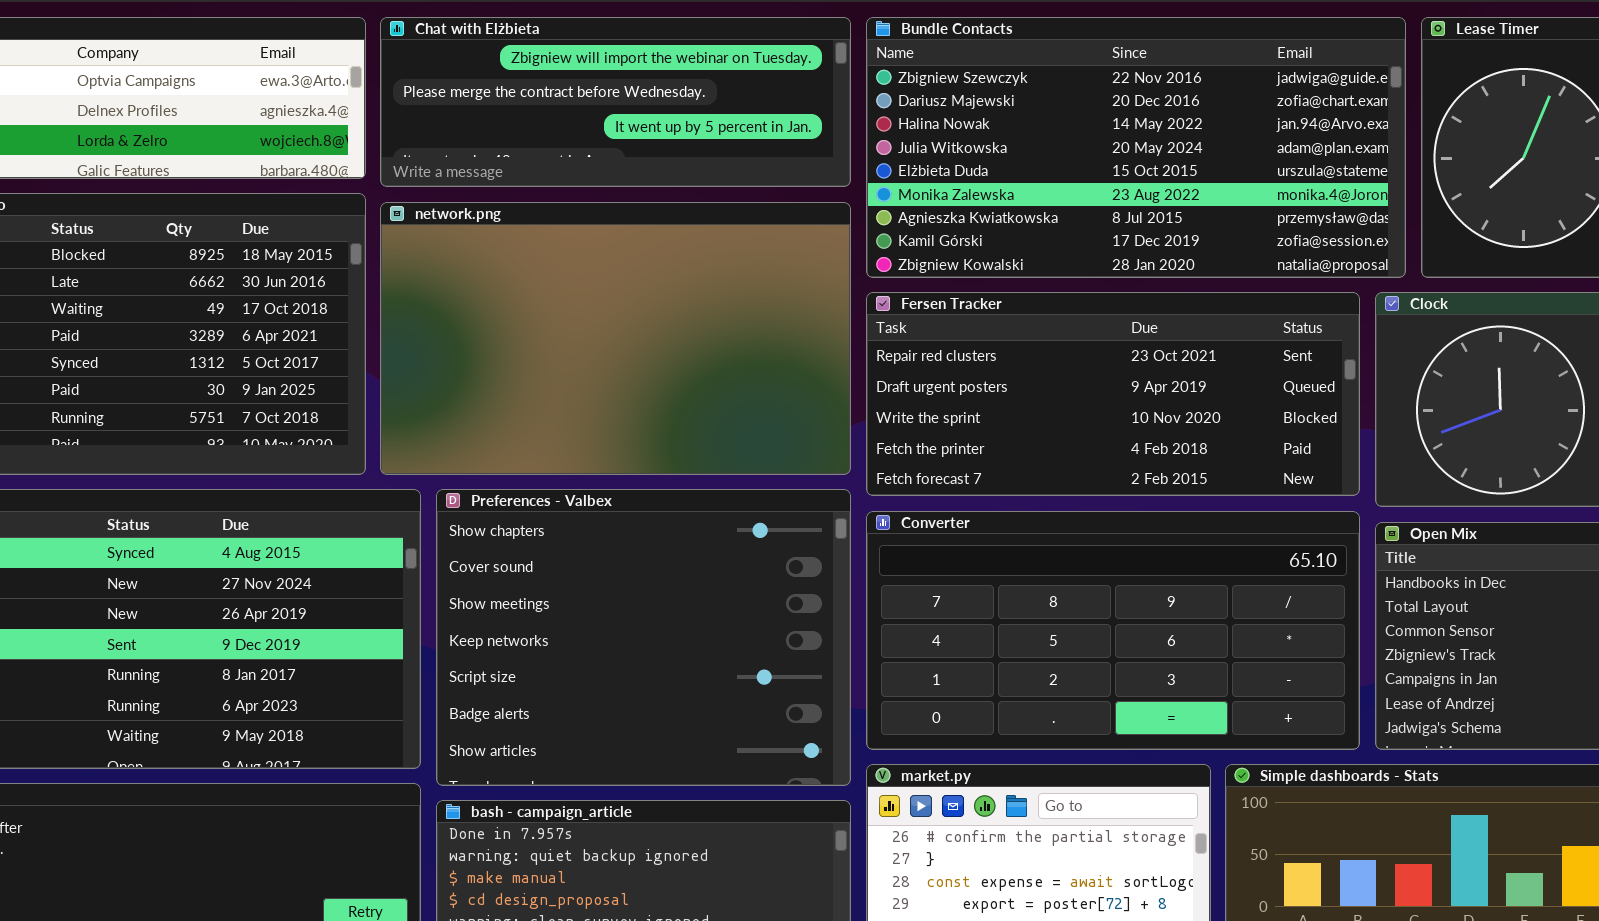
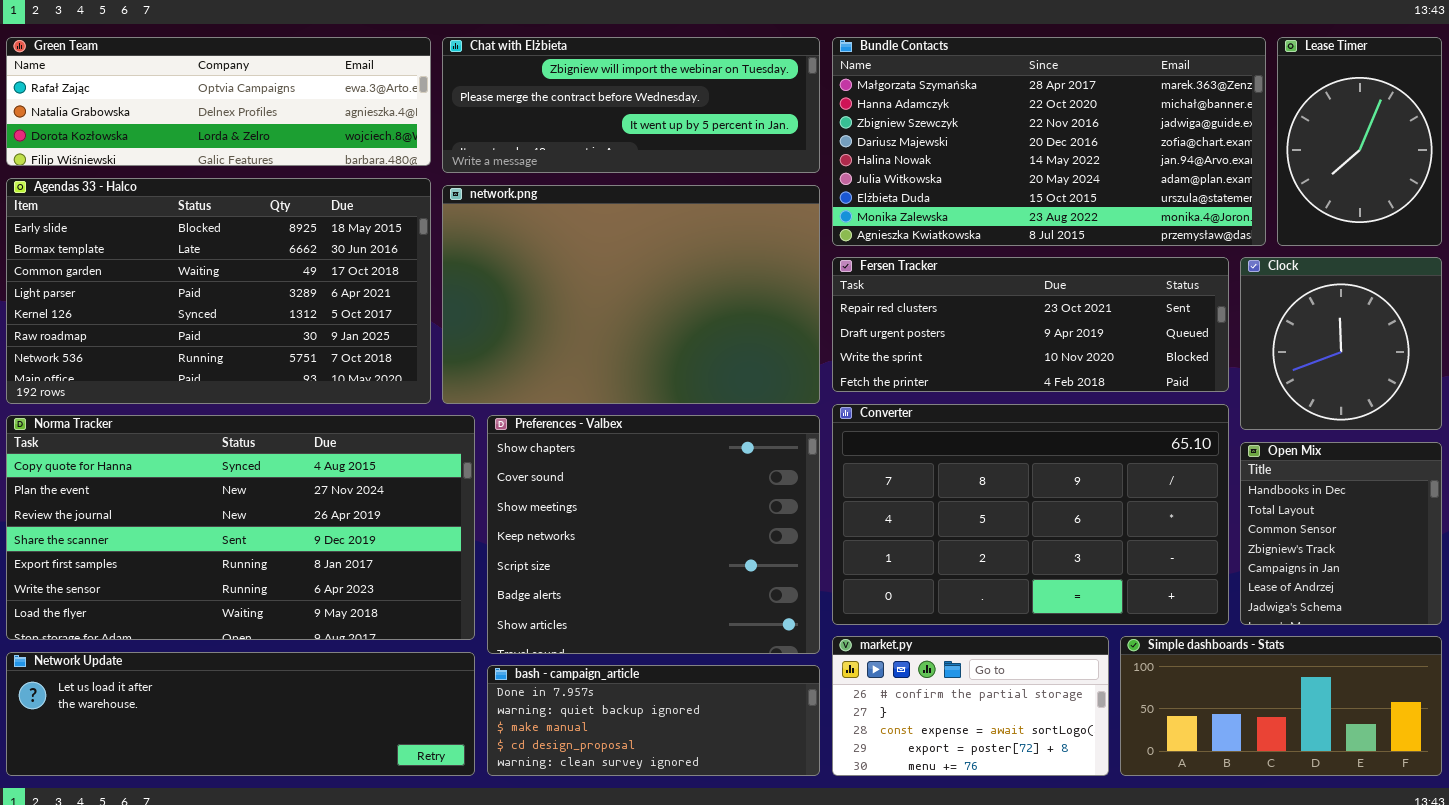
Bundle Contacts: [866,17,1406,278] -> [832,37,1266,246], scrolled up 2 rows
Fersen Tracker: [866,292,1360,496] -> [832,257,1229,392], resized
Converter: [866,511,1360,750] -> [832,404,1229,625], resized

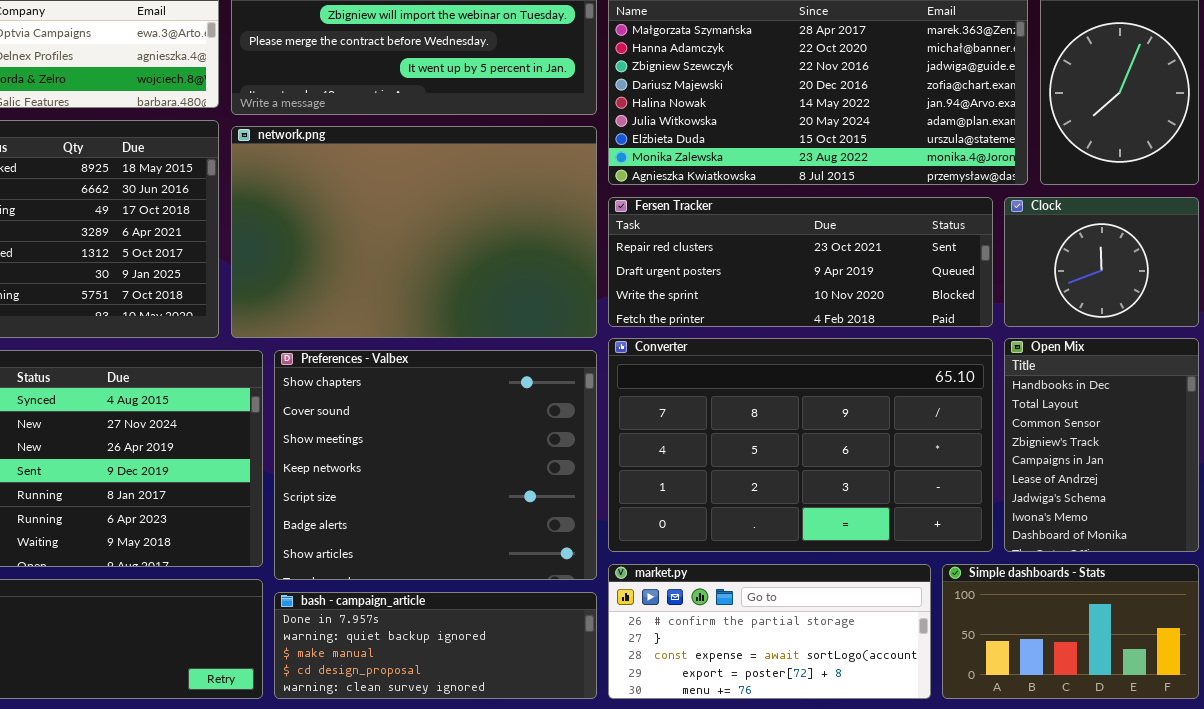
Clock: [1240,257,1442,430] -> [1004,197,1199,327], resized
Open Mix: [1240,442,1442,625] -> [1004,338,1199,552], resized
market.py: [832,636,1109,776] -> [608,564,931,699], resized
Simple dashboards - Stats: [1120,636,1442,776] -> [942,564,1199,699], resized

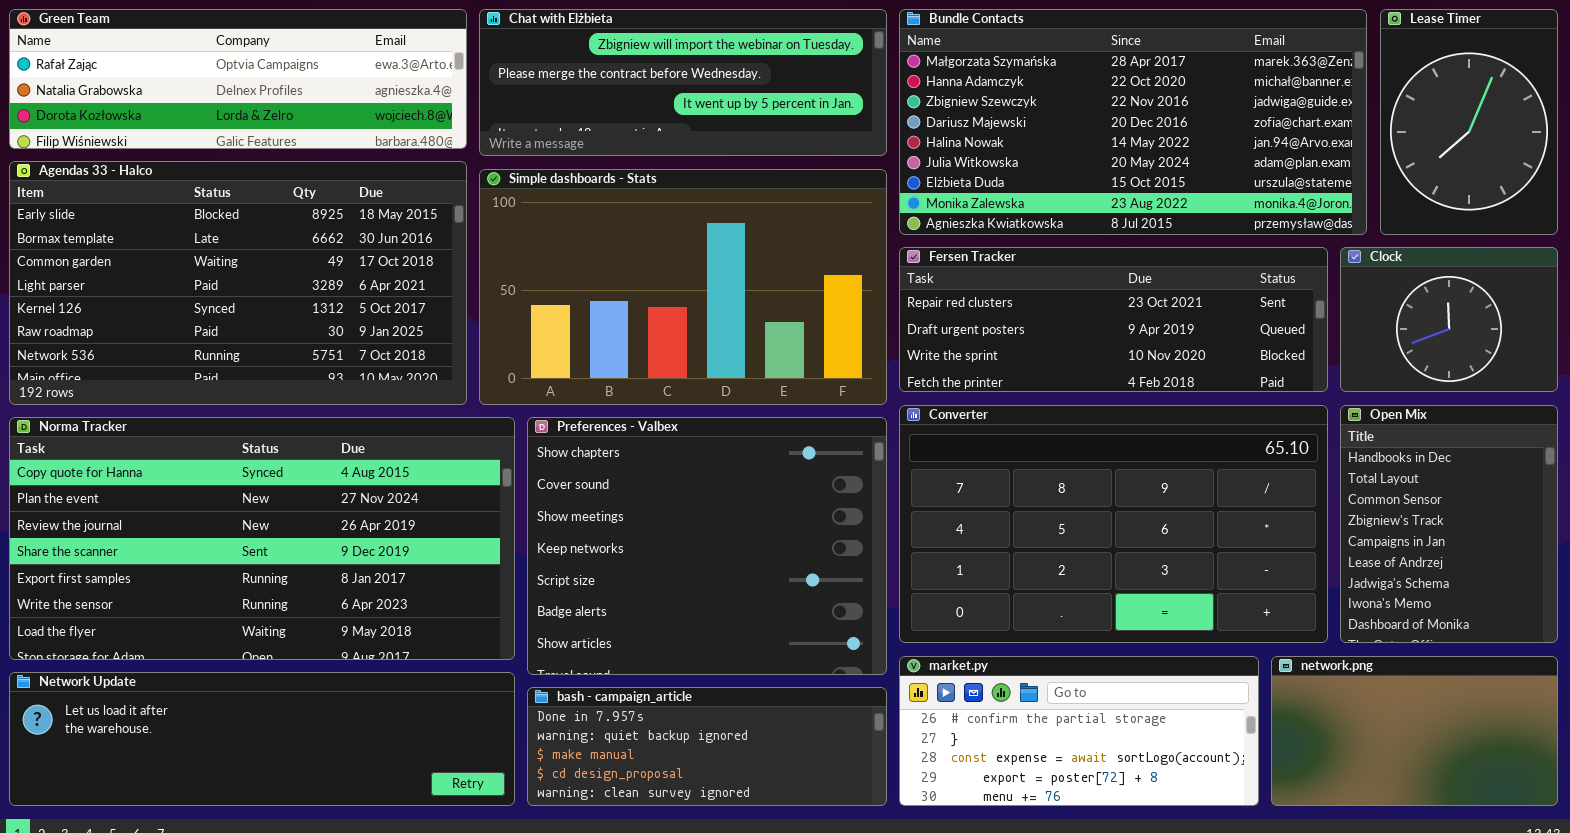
network.png: [231,126,597,338] -> [1271,656,1558,806], moved, resized
Simple dashboards - Stats: [942,564,1199,699] -> [479,169,887,405], moved, resized

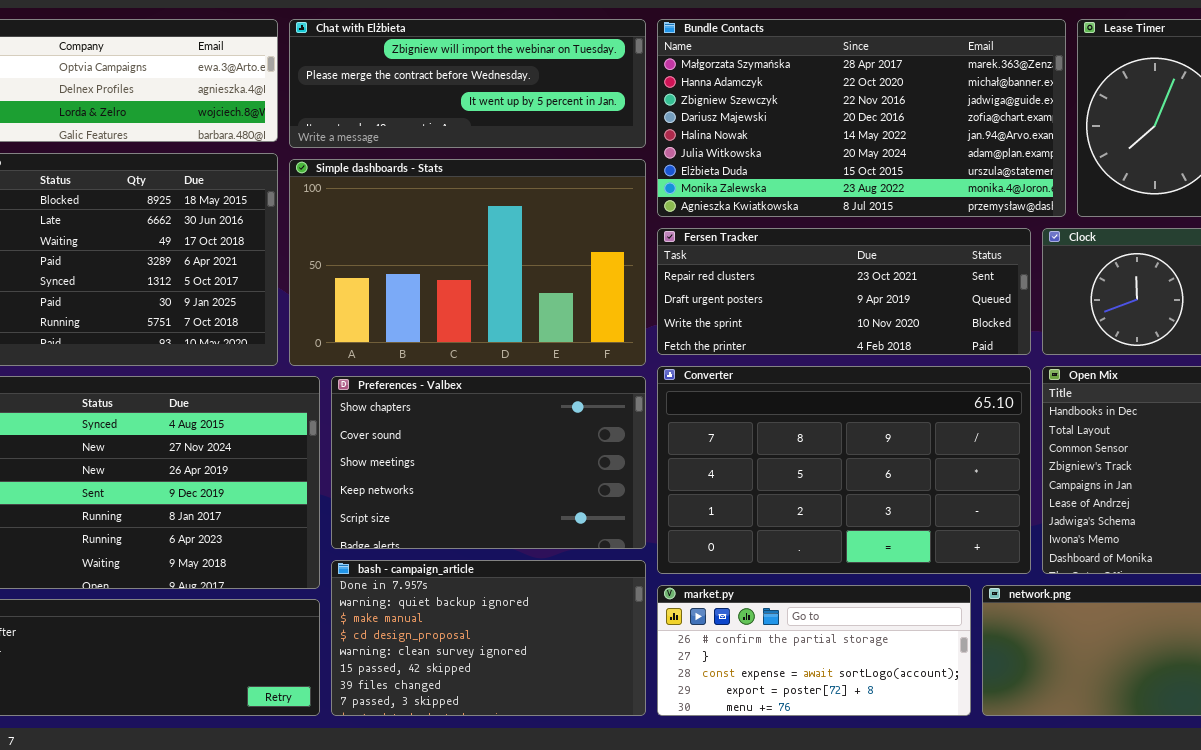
Preferences - Valbex: [527,417,887,675] -> [331,376,646,549], resized
bash - campaign_article: [527,687,887,806] -> [331,560,646,716], resized

